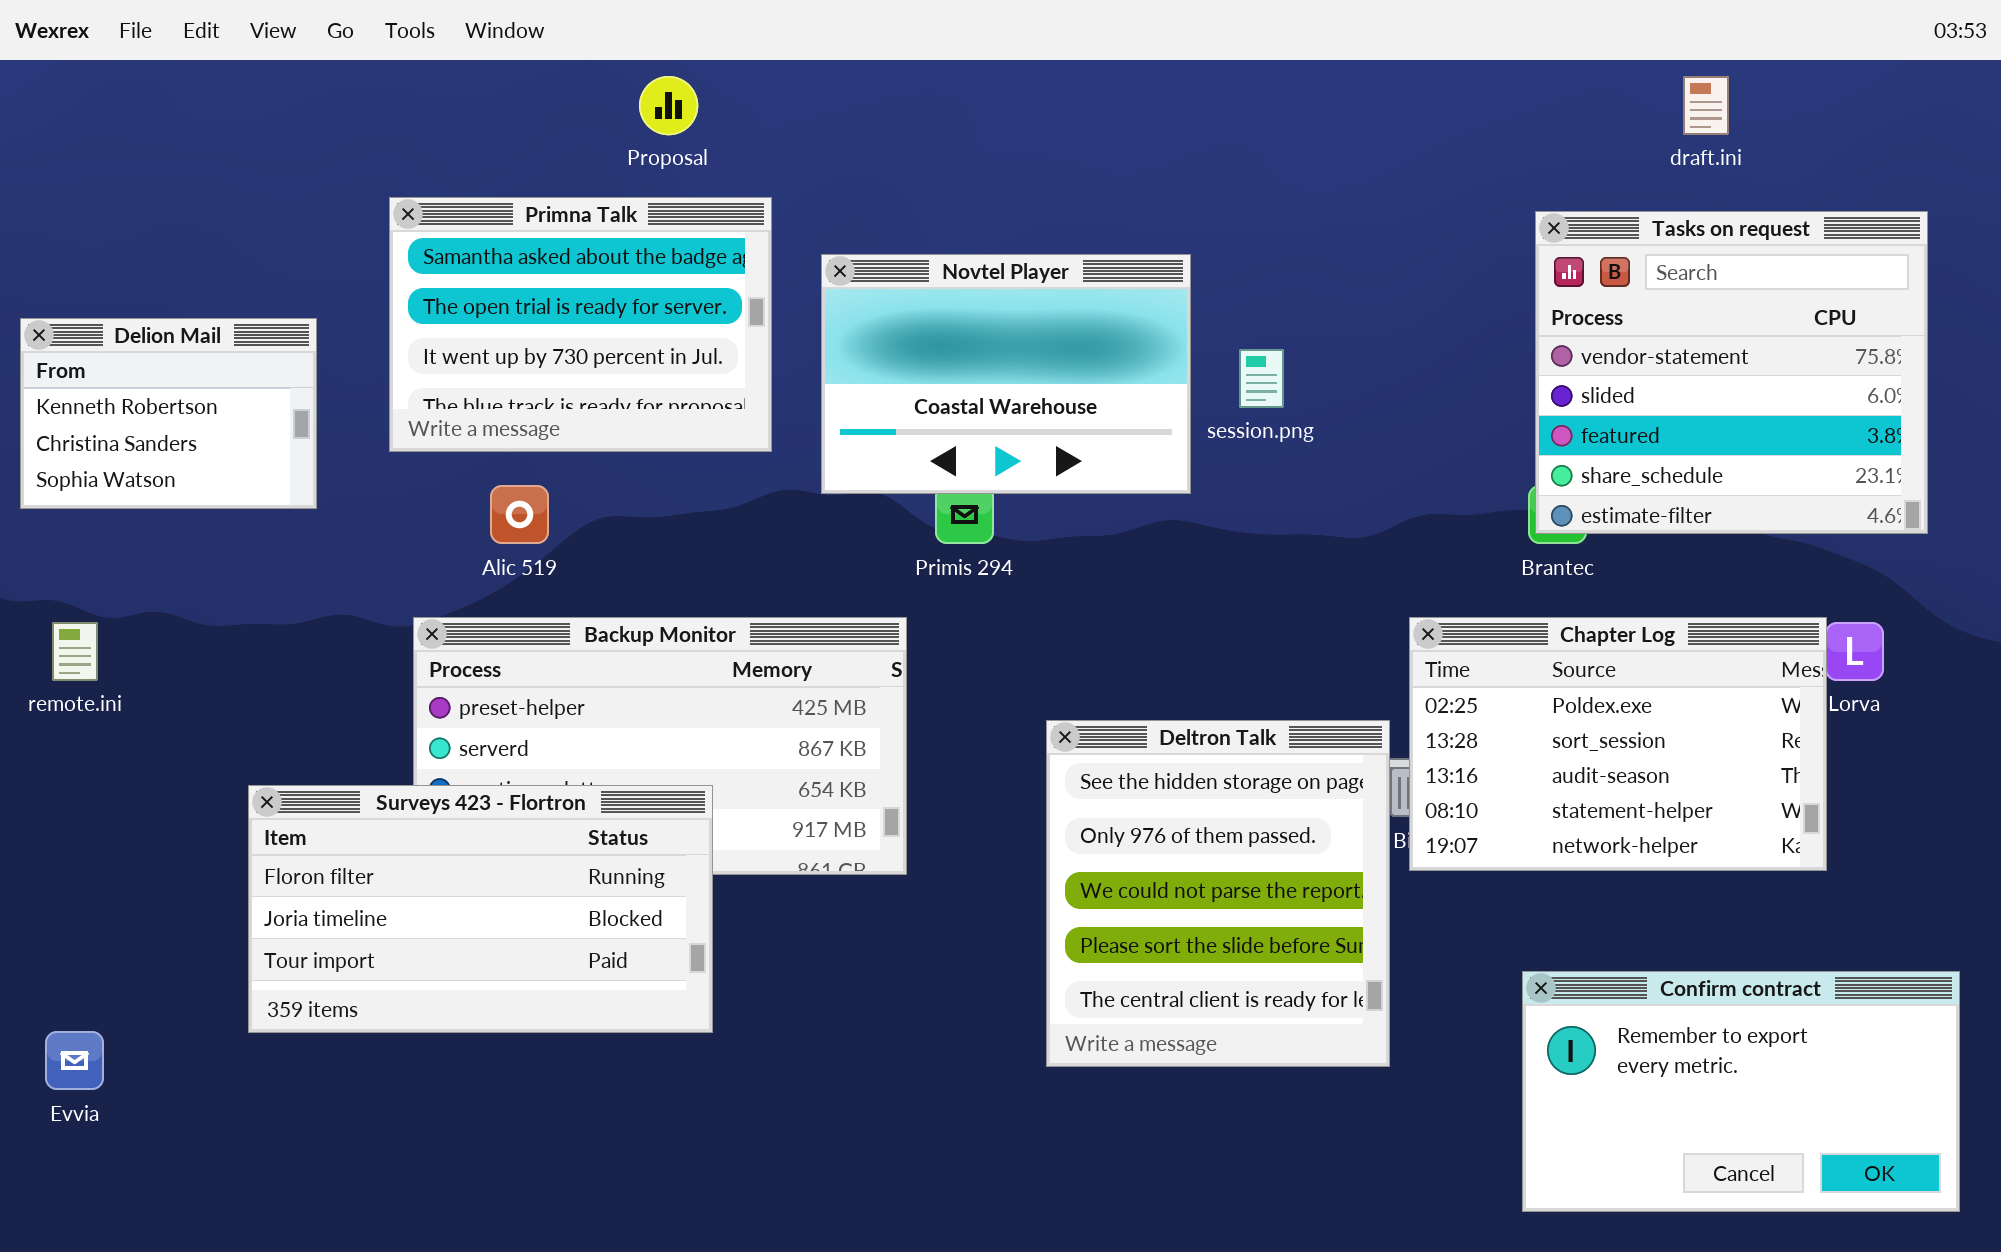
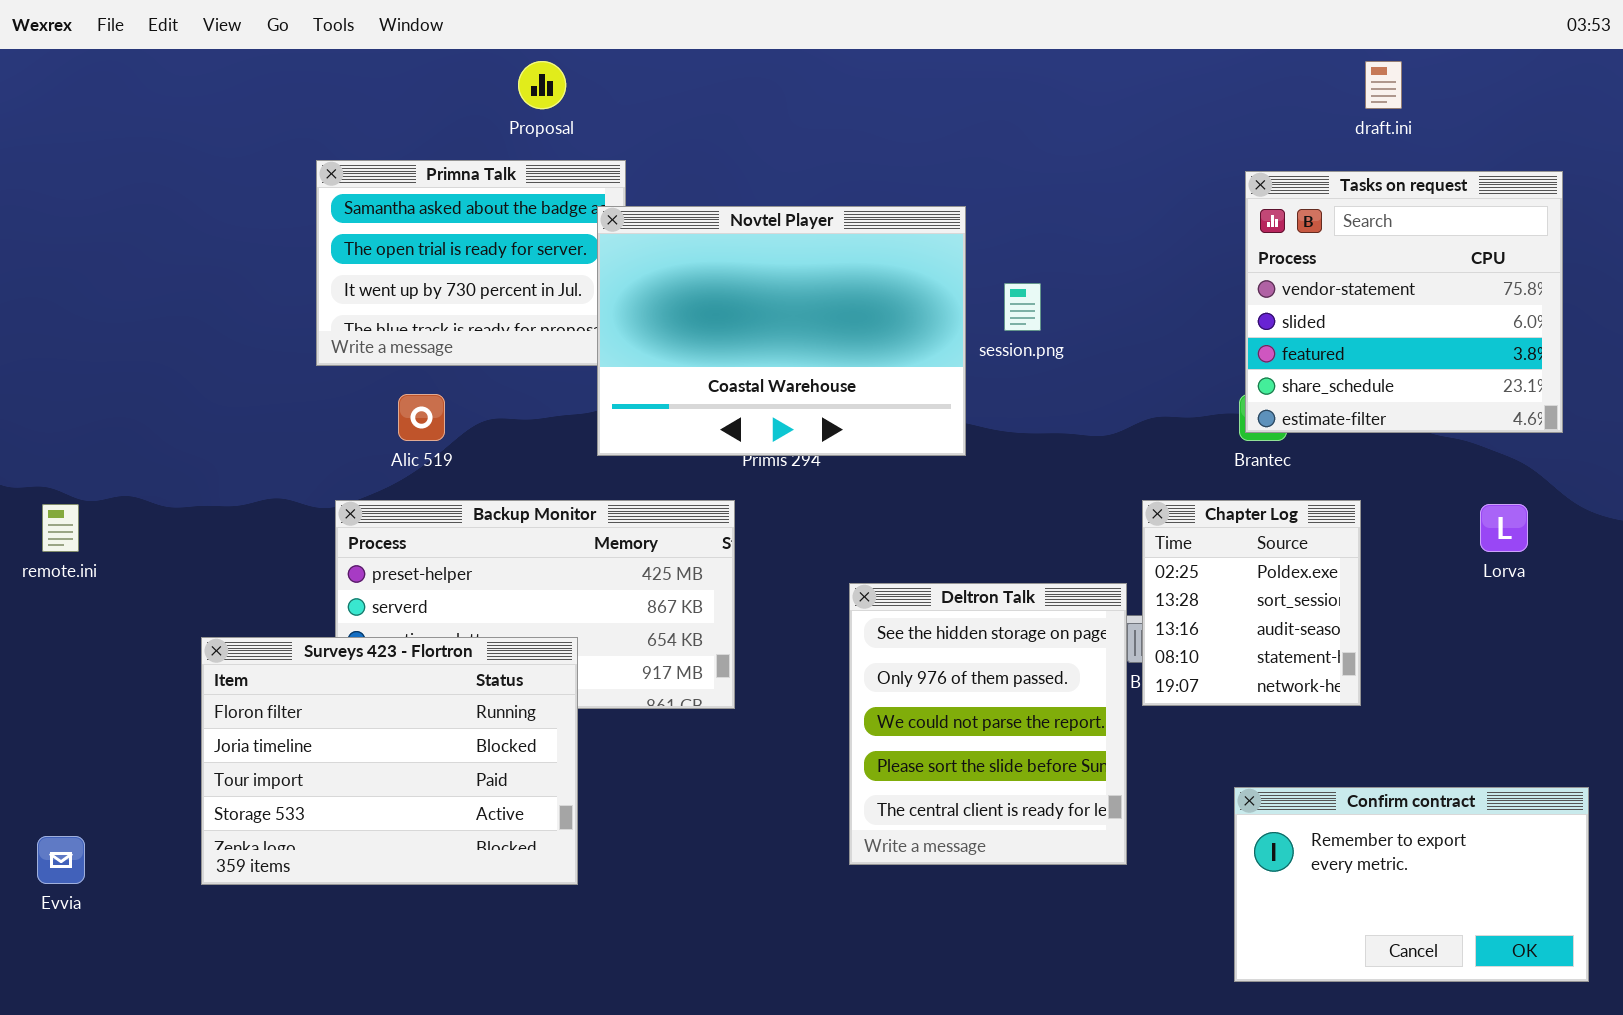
Novtel Player: [821,254,1191,494] -> [597,206,966,456], resized
Delion Mail: [20,318,317,509] -> none, closed
Chapter Log: [1409,617,1827,871] -> [1142,500,1361,706], resized
Surveys 423 - Flortron: [248,785,713,1033] -> [201,637,578,885], resized

